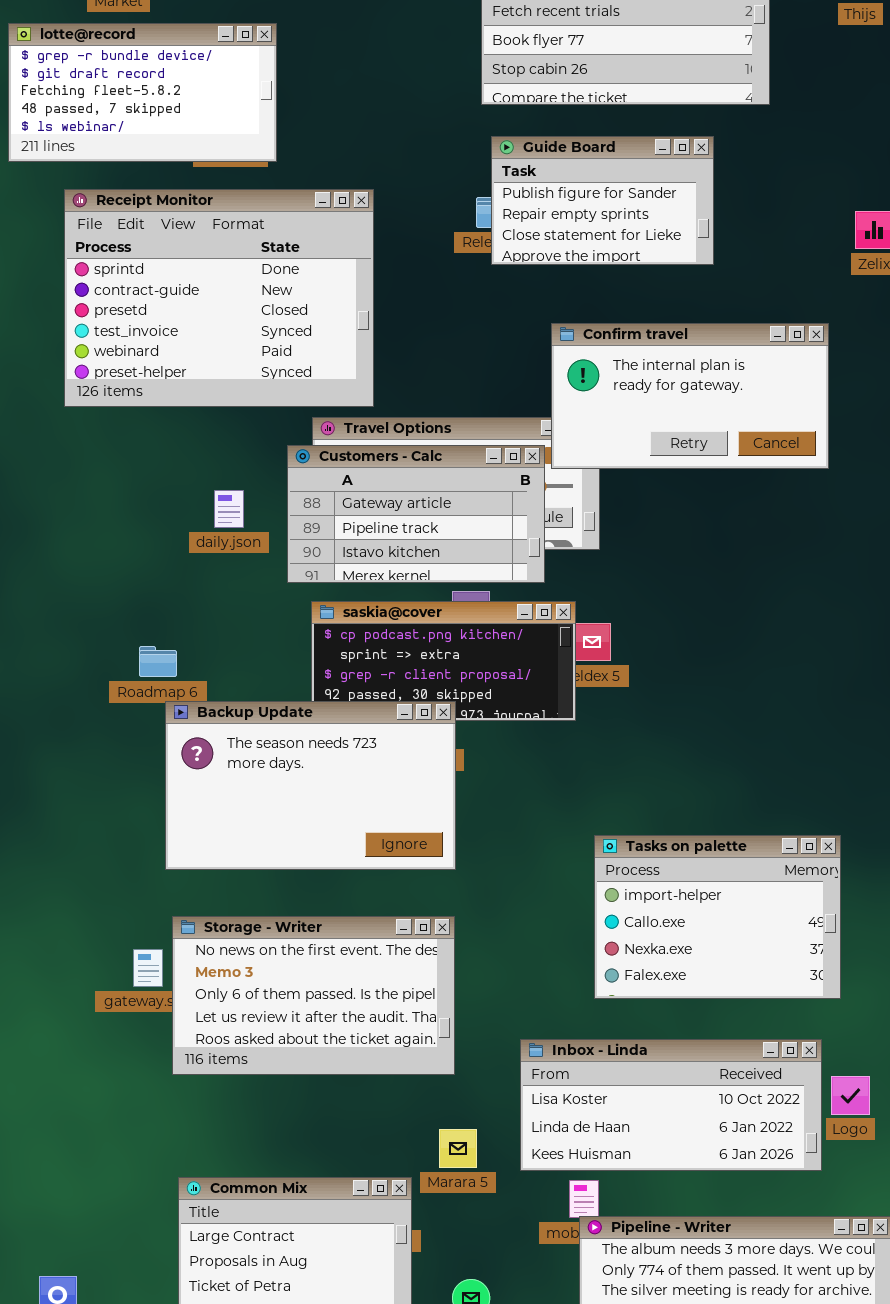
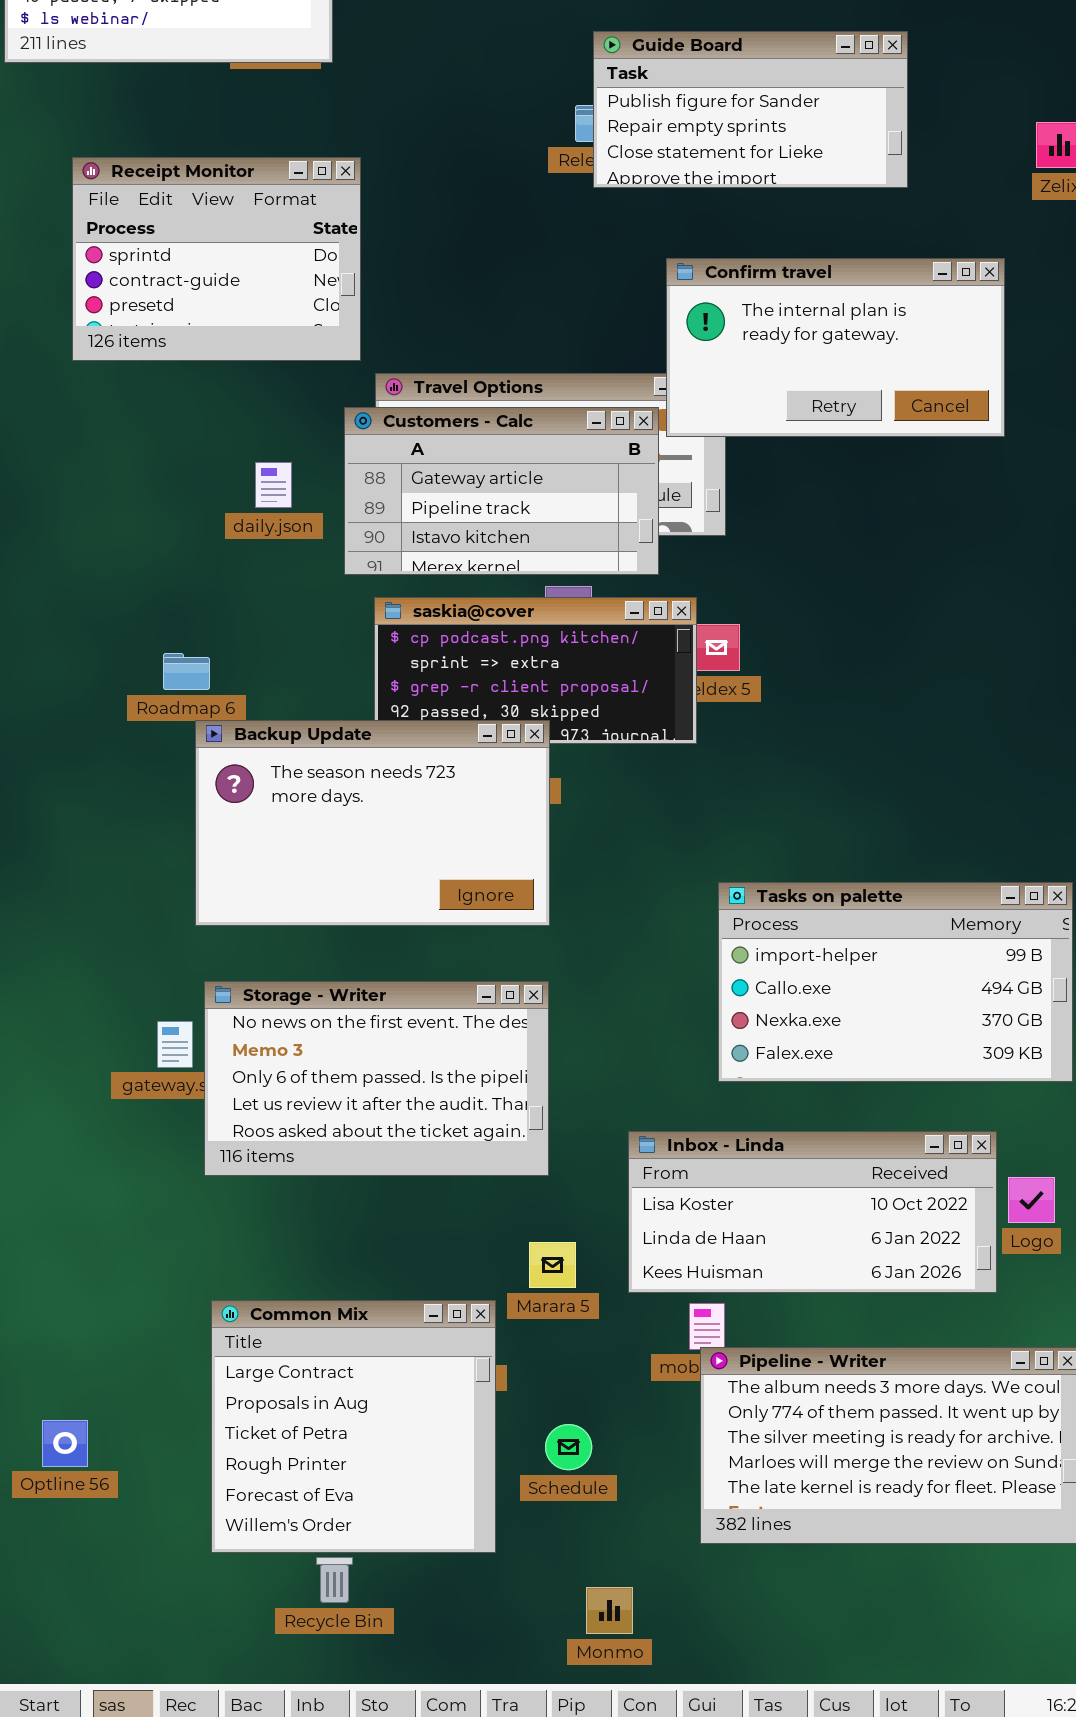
Guide Board: [491,136,714,265] -> [593,31,908,188], resized
Receipt Monitor: [64,189,374,407] -> [72,157,361,361], resized
Tasks on palette: [594,835,841,999] -> [718,882,1073,1082], resized

